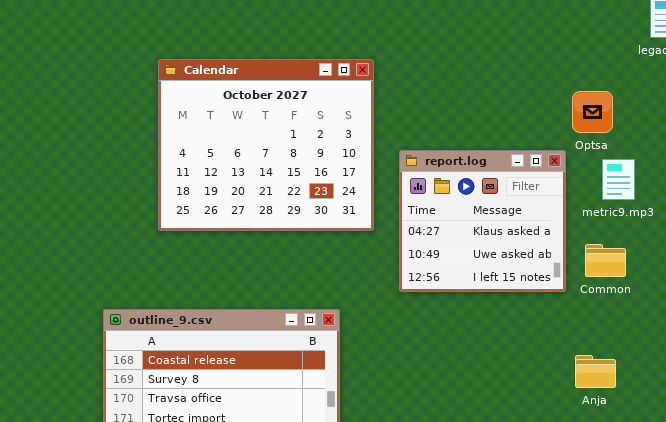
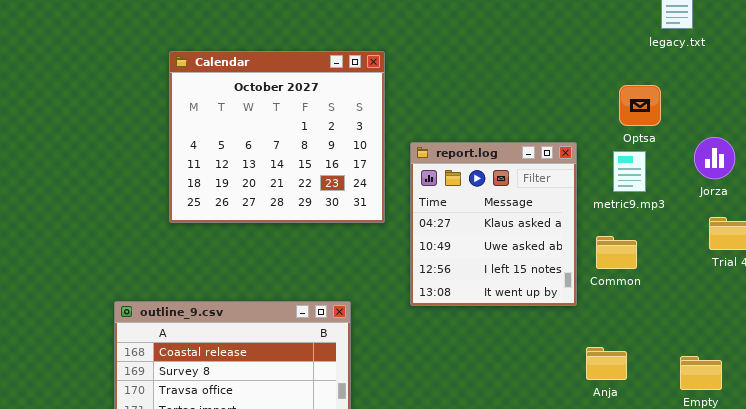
Optsa: [572,91,613,133] -> [619,85,661,126], moved
report.log: [399,150,566,292] -> [410,142,577,306], resized

